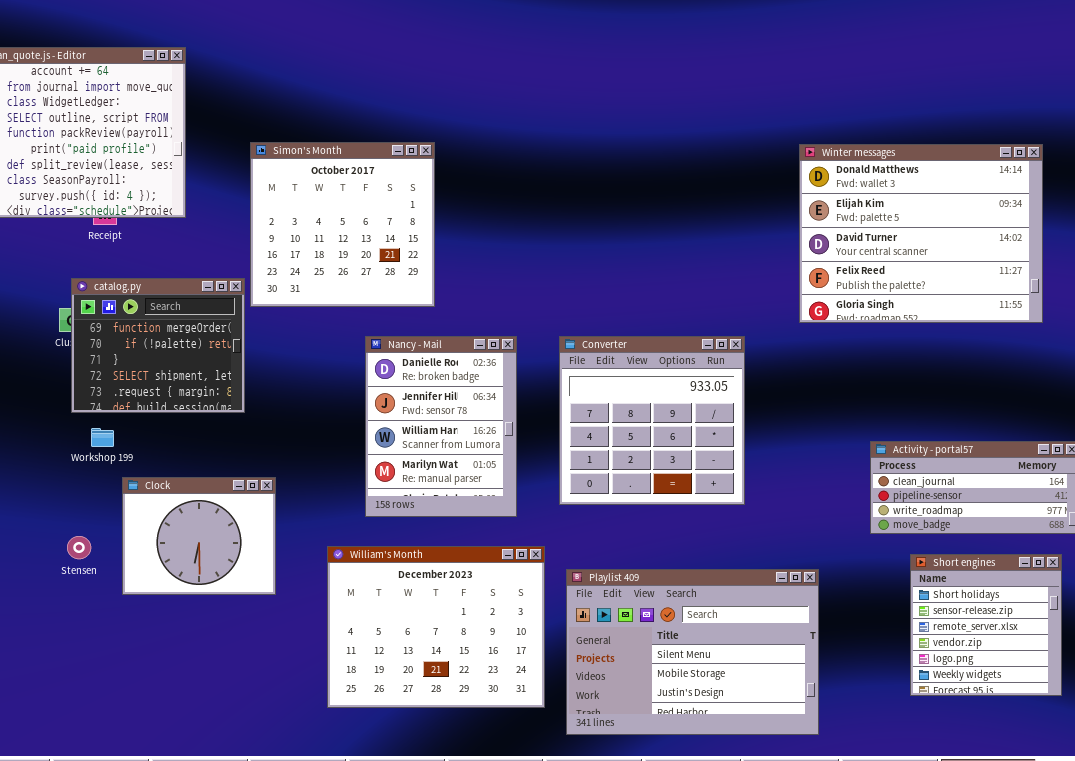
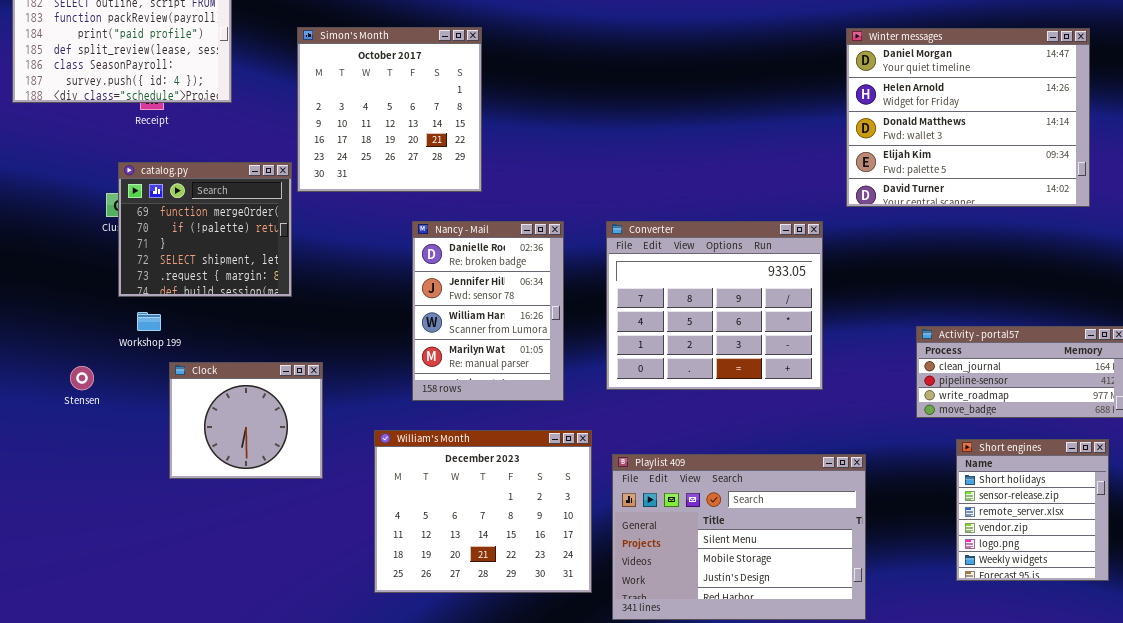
Winter messages: [799,144,1043,323] -> [846,28,1090,207], scrolled up 2 rows
Converter: [559,336,745,505] -> [606,221,823,390], resized
Stensen: [67,536,91,559] -> [70,366,94,390], moved

